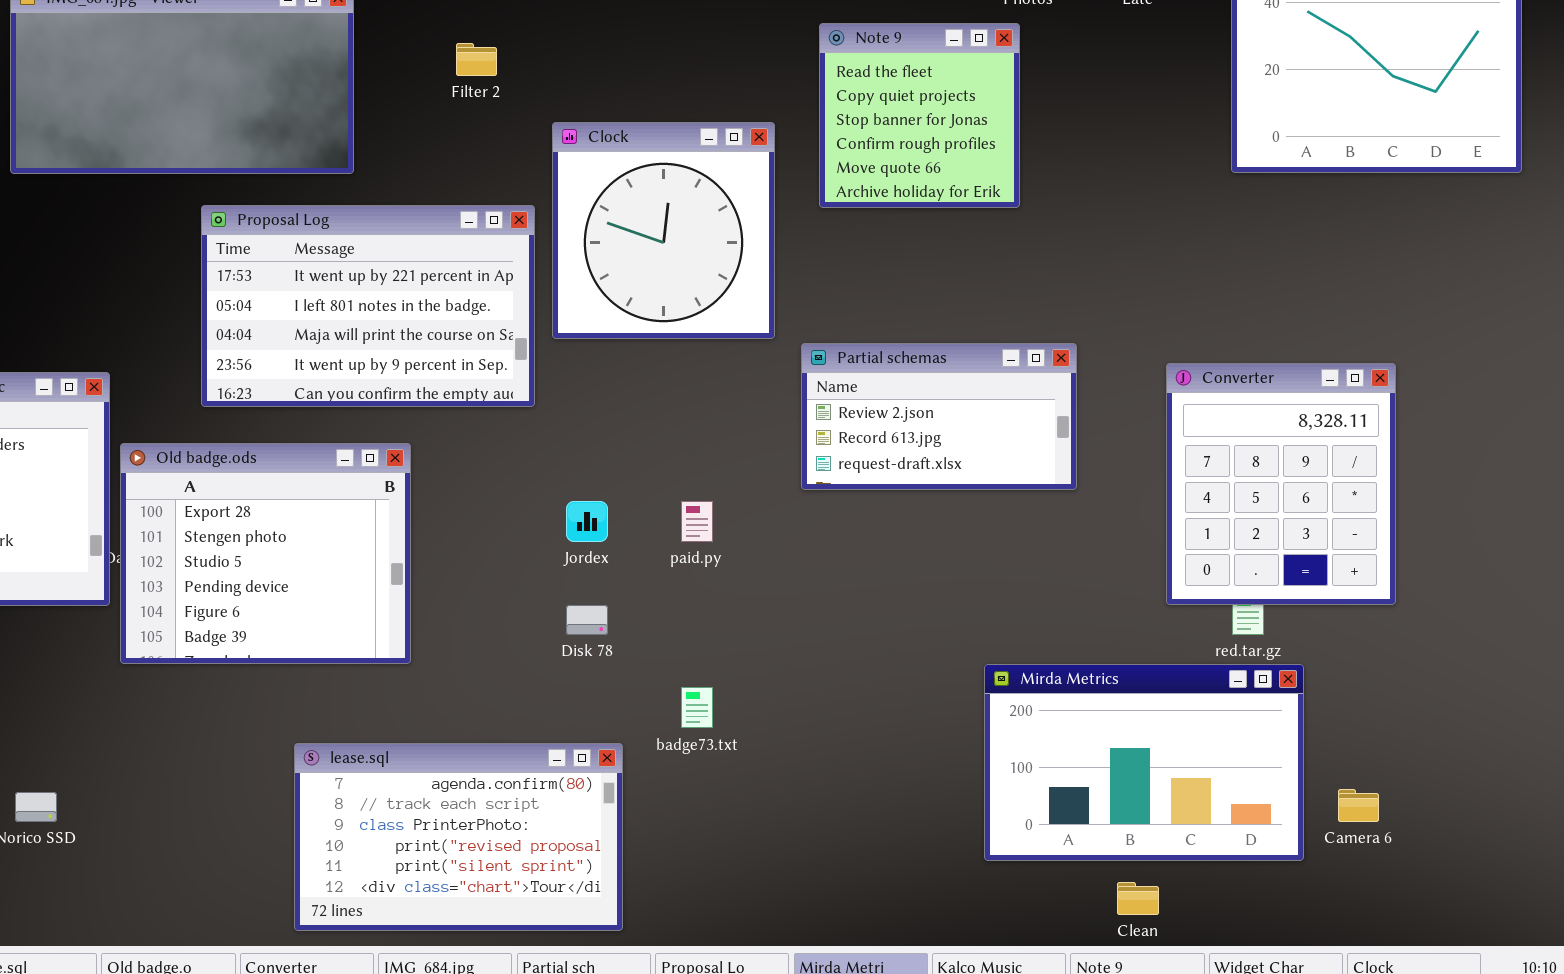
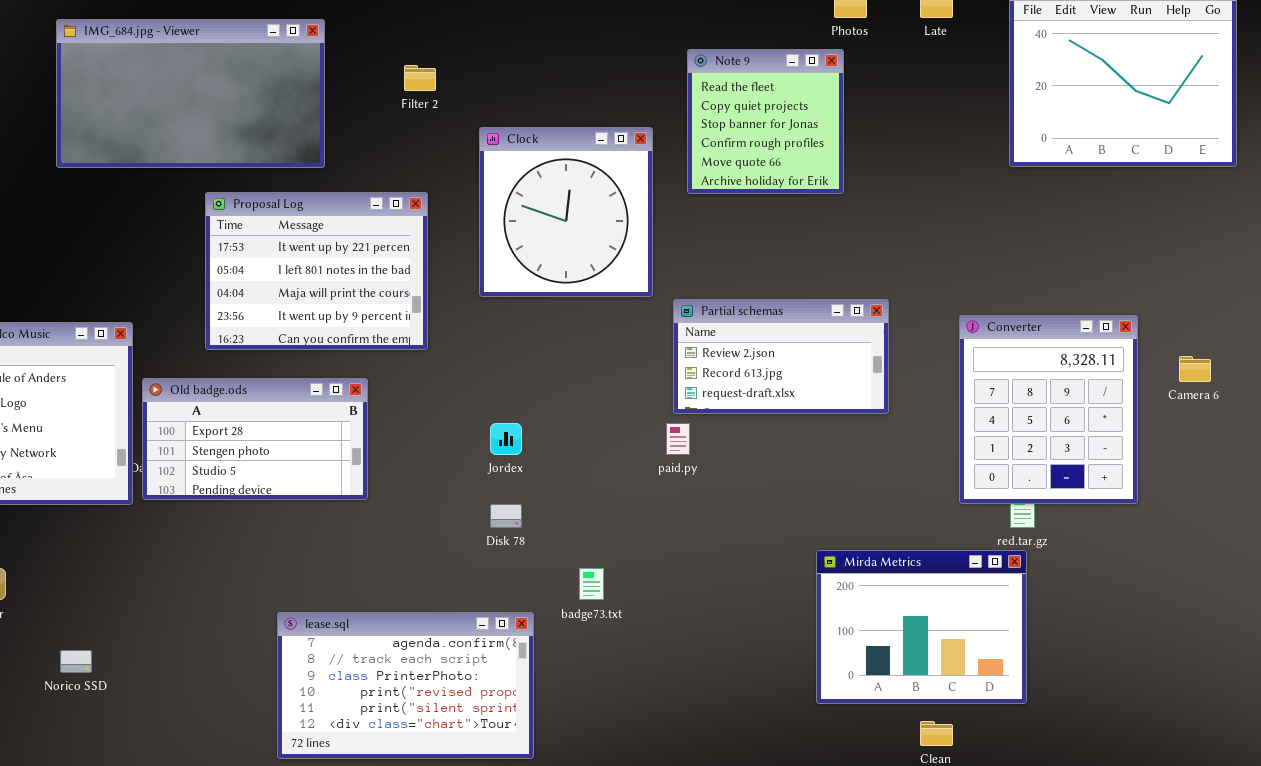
Proposal Log: [201,205,535,407] -> [205,192,428,350], resized
Old badge.ods: [120,443,411,664] -> [142,378,368,500], resized
paid.py: [681,501,713,542] -> [666,423,690,455], moved
Mirda Metrics: [984,664,1304,861] -> [816,550,1027,704], resized
Camera 6: [1338,789,1379,822] -> [1179,356,1211,382], moved

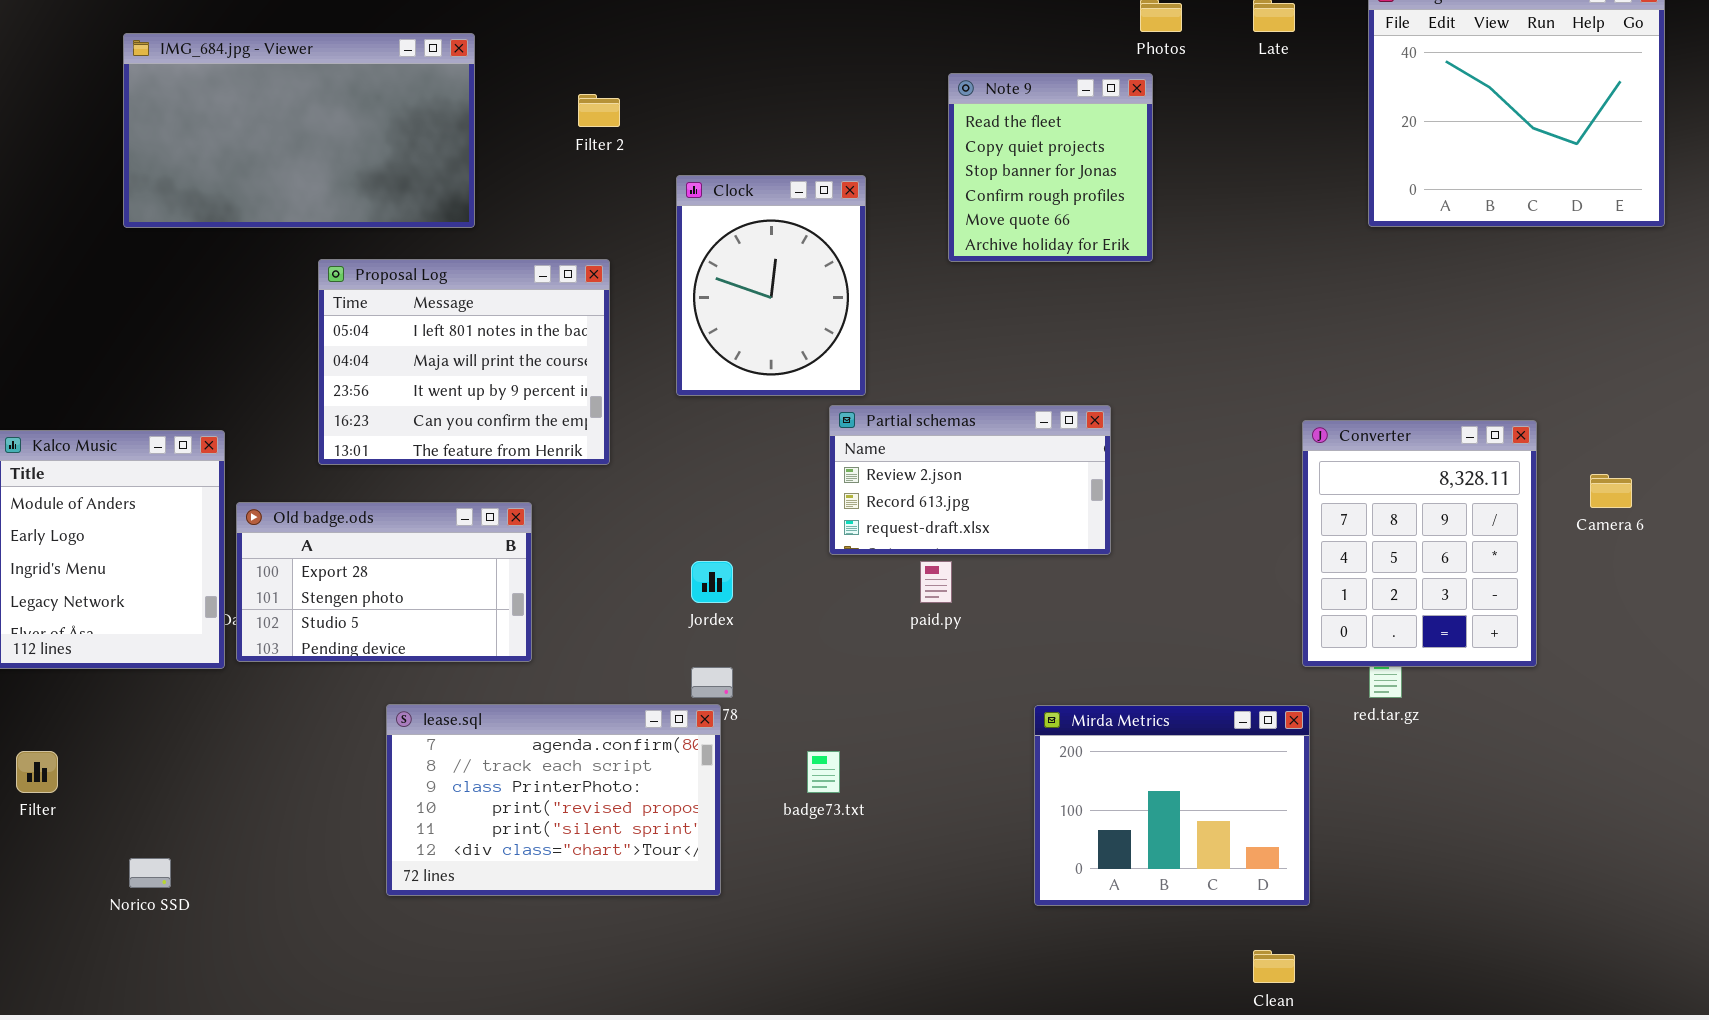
Clock: [479,127,653,297] -> [676,175,866,396], resized
Proposal Log: [205,192,428,350] -> [318,259,610,465], scrolled down 1 row
Partial schemas: [673,299,889,414] -> [829,405,1111,555], moved
Mirda Metrics: [816,550,1027,704] -> [1034,705,1310,906], moved
lease.sql: [277,612,534,759] -> [386,704,721,896], moved

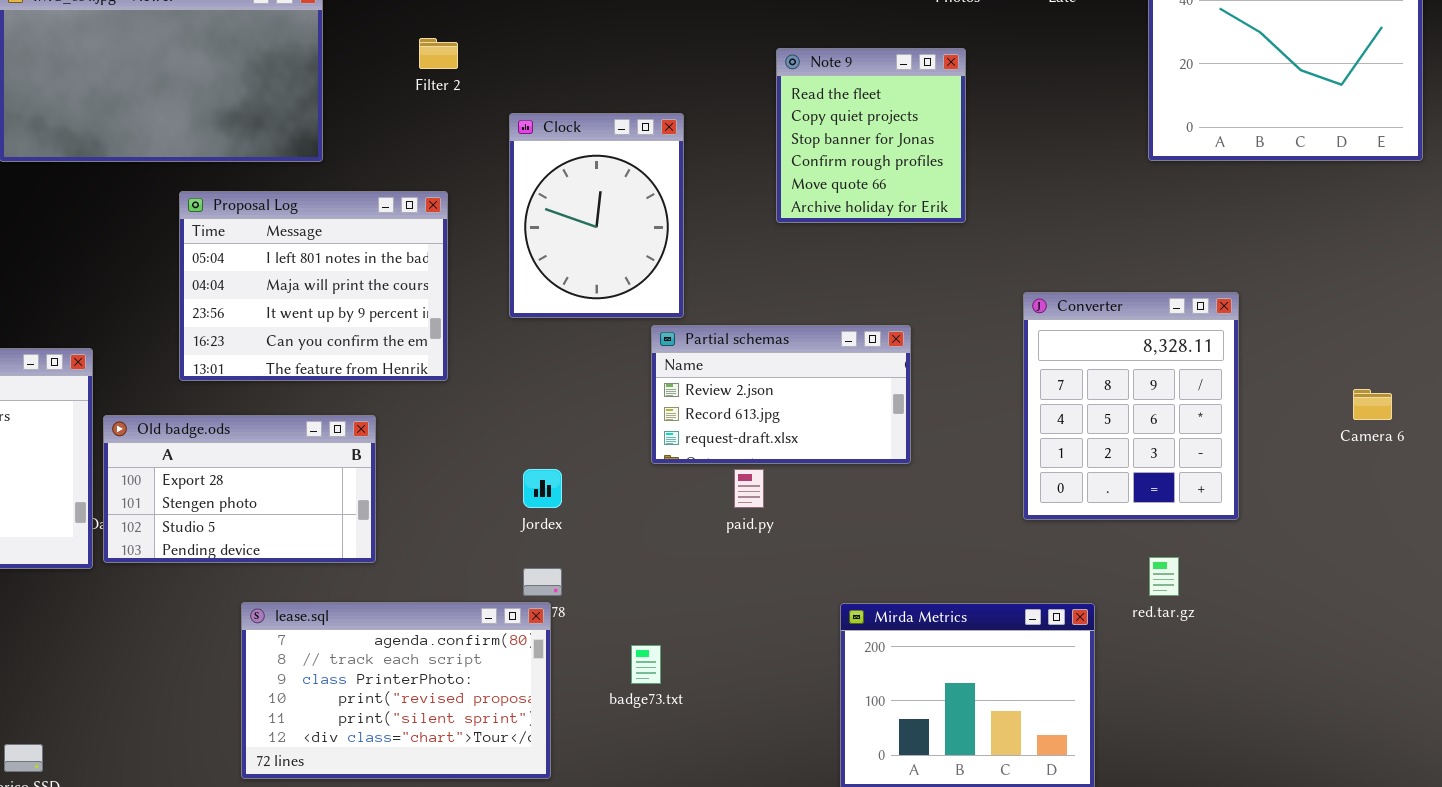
Note 9: [948,73,1153,262] -> [776,48,966,223], moved
Converter: [1302,420,1537,667] -> [1023,292,1239,520], moved

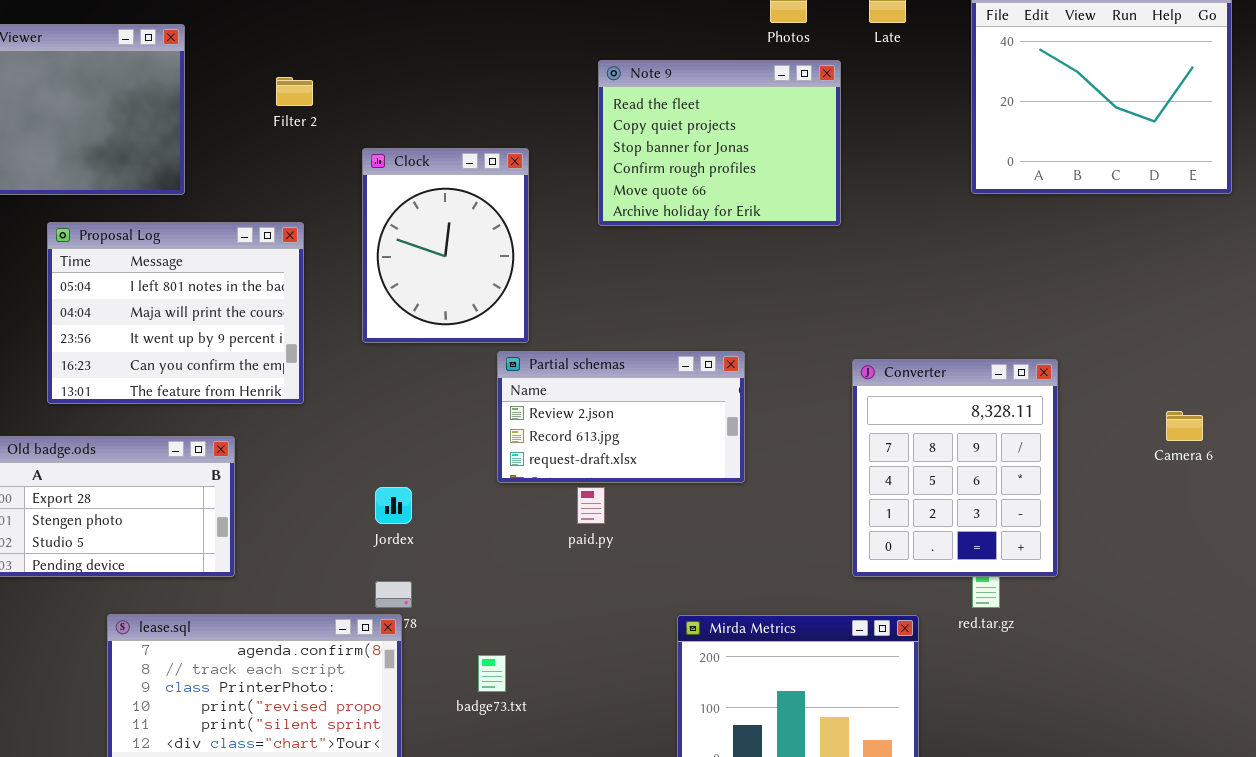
Note 9: [776,48,966,223] -> [598,60,841,226], moved, resized
Converter: [1023,292,1239,520] -> [852,359,1058,577], moved

